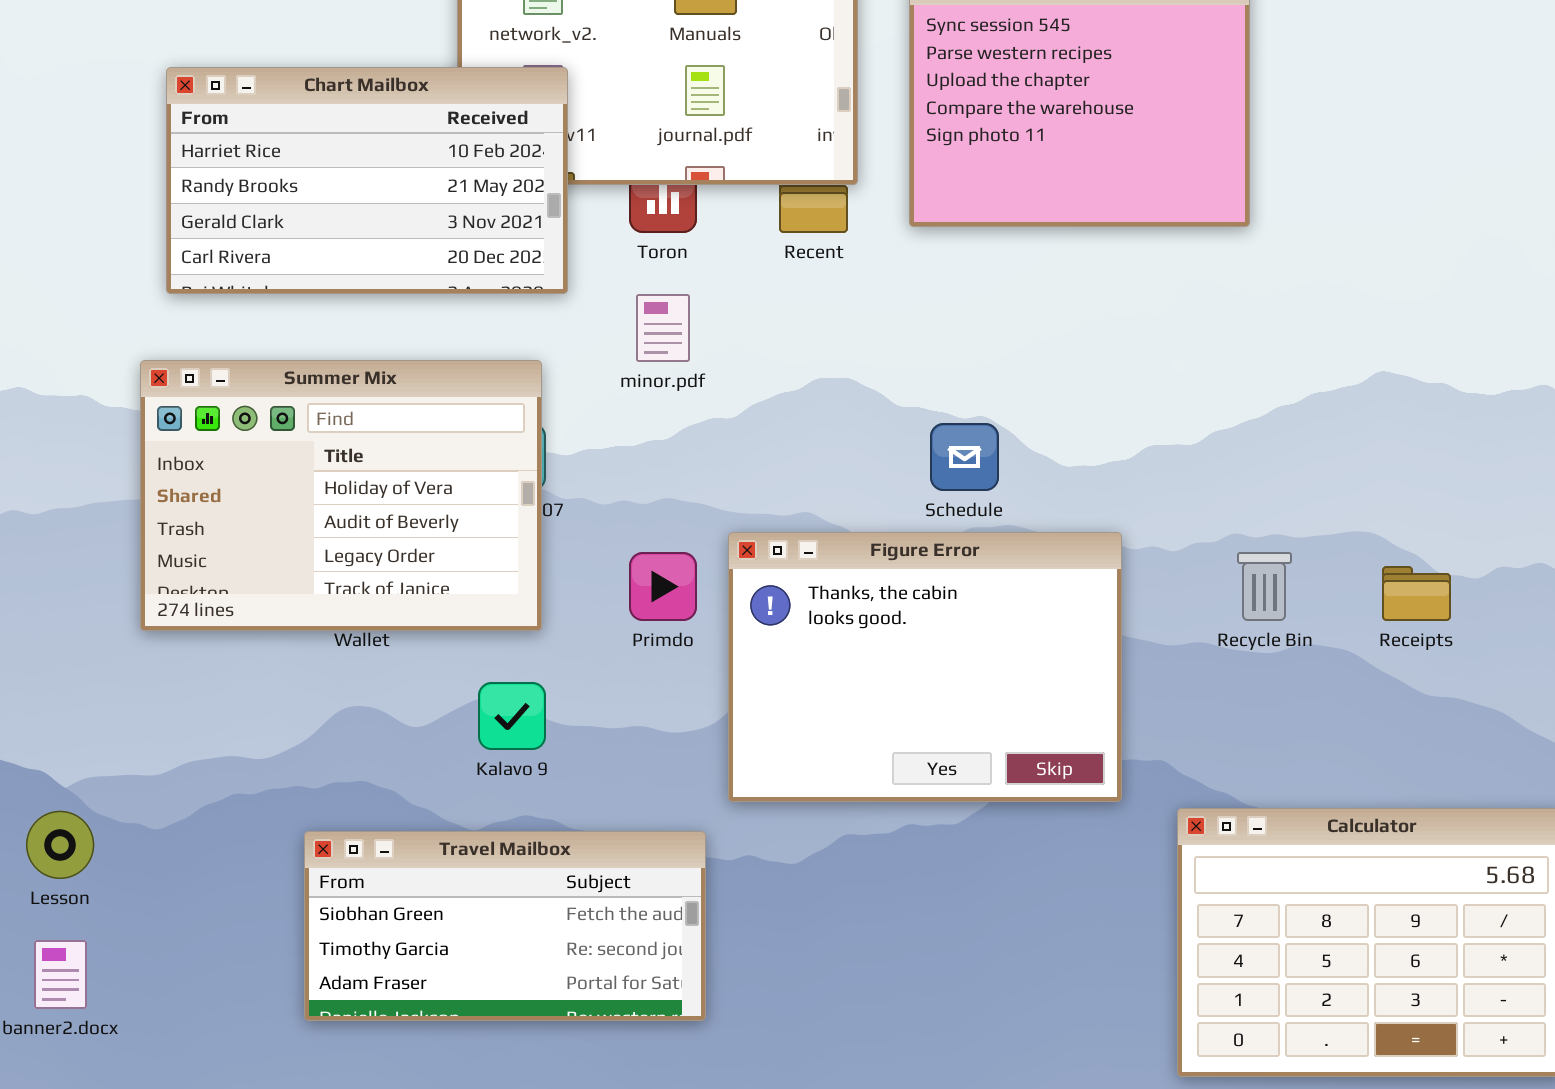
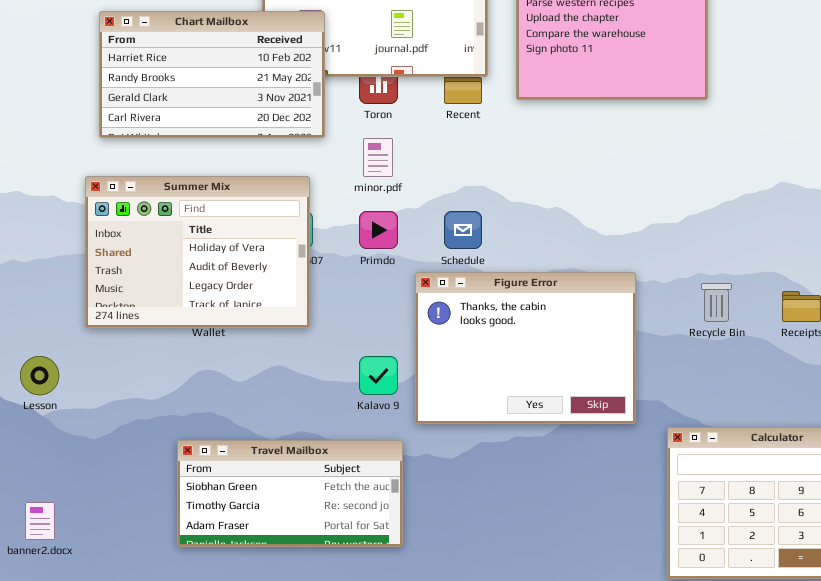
Schedule: [930,423,999,491] -> [444,211,482,249], moved
Primdo: [629,552,697,621] -> [359,211,398,249], moved
Kalavo 9: [478,682,546,750] -> [359,356,398,395], moved
Lesson: [26,811,94,879] -> [20,356,59,395], moved

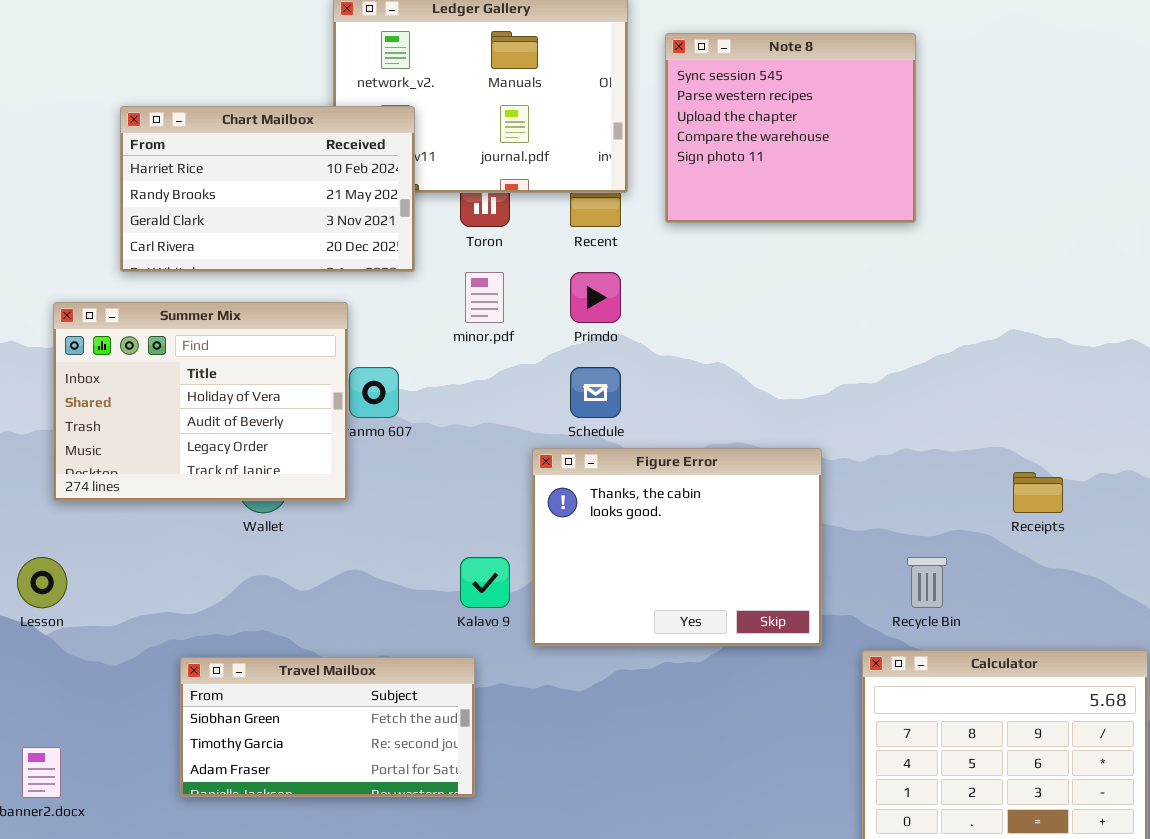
Summer Mix: [85,176,310,328] -> [53,302,348,501], moved
Primdo: [359,211,398,249] -> [570,272,621,323], moved
Recycle Bin: [701,283,732,322] -> [907,557,947,608], moved
Travel Mailbox: [177,440,403,547] -> [180,657,475,797], moved

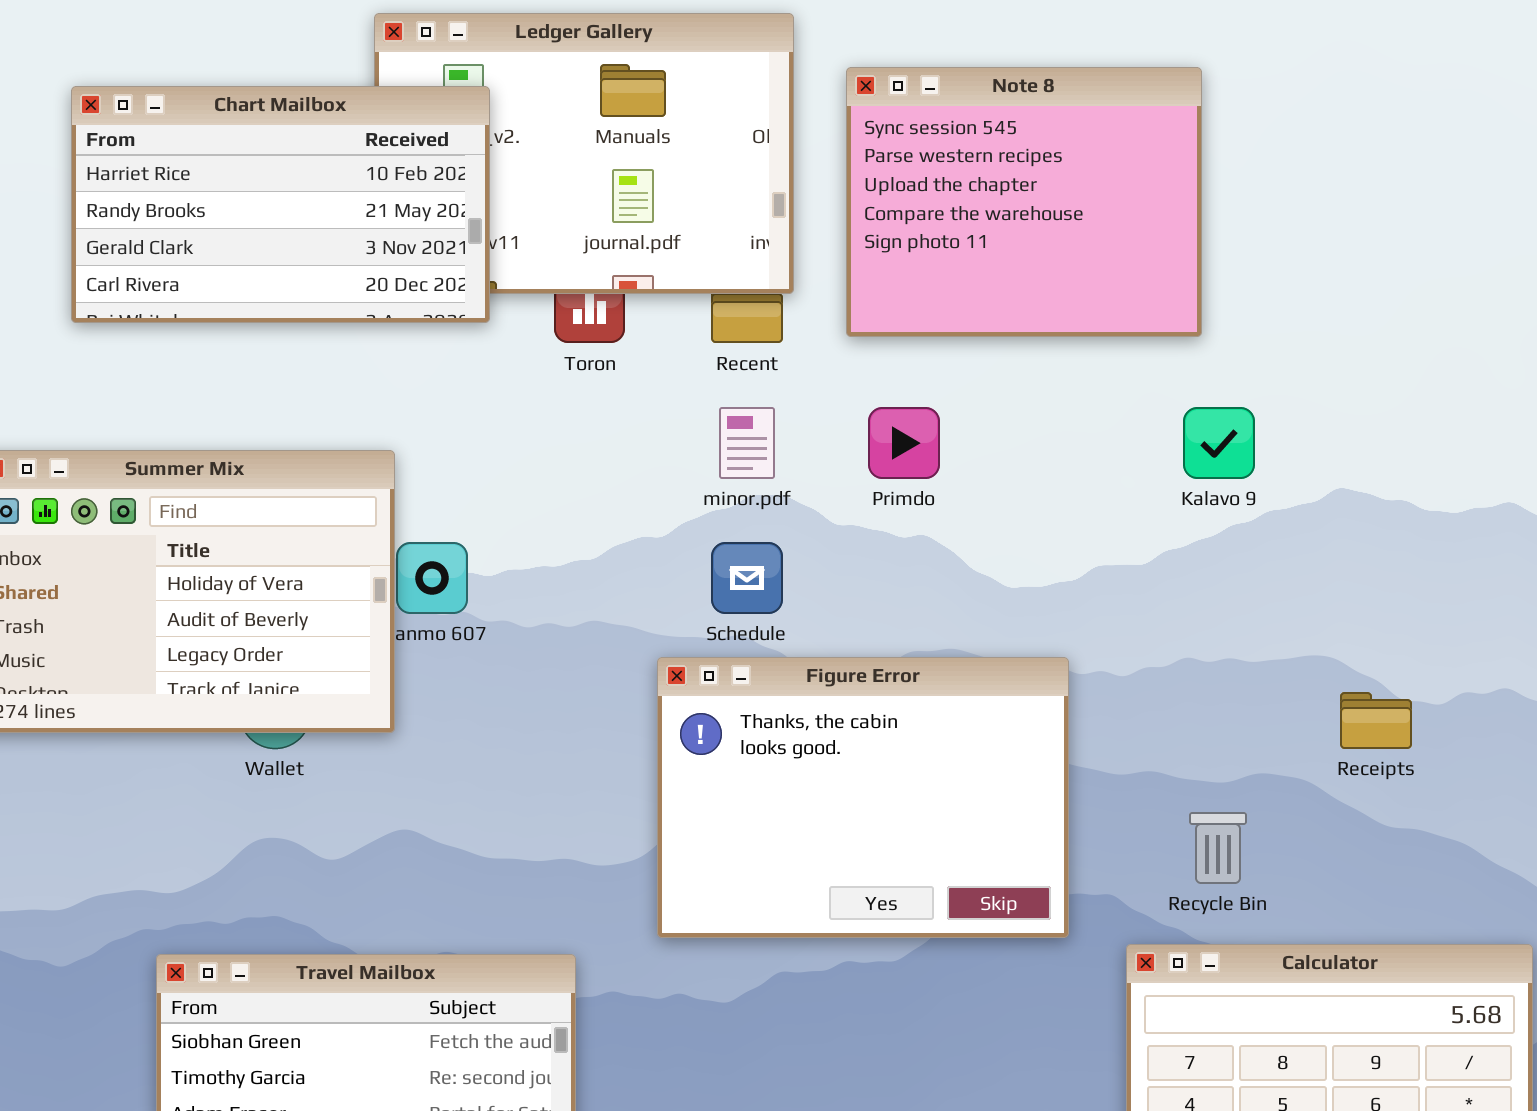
Chart Mailbox: [120,106,415,272] -> [71,86,490,323], moved
minor.pdf: [465,272,504,323] -> [719,407,775,479], moved
Primdo: [570,272,621,323] -> [868,407,940,479], moved
Kalavo 9: [460,557,510,608] -> [1183,407,1255,479], moved

